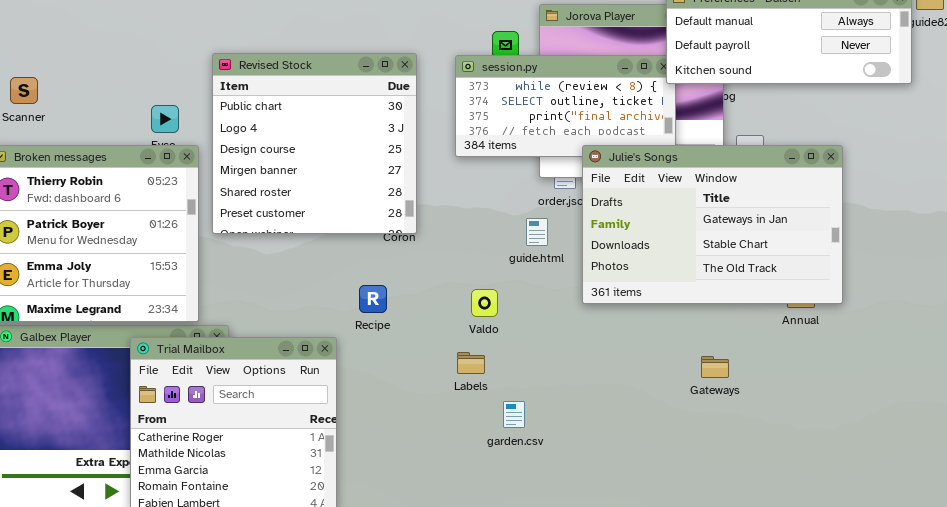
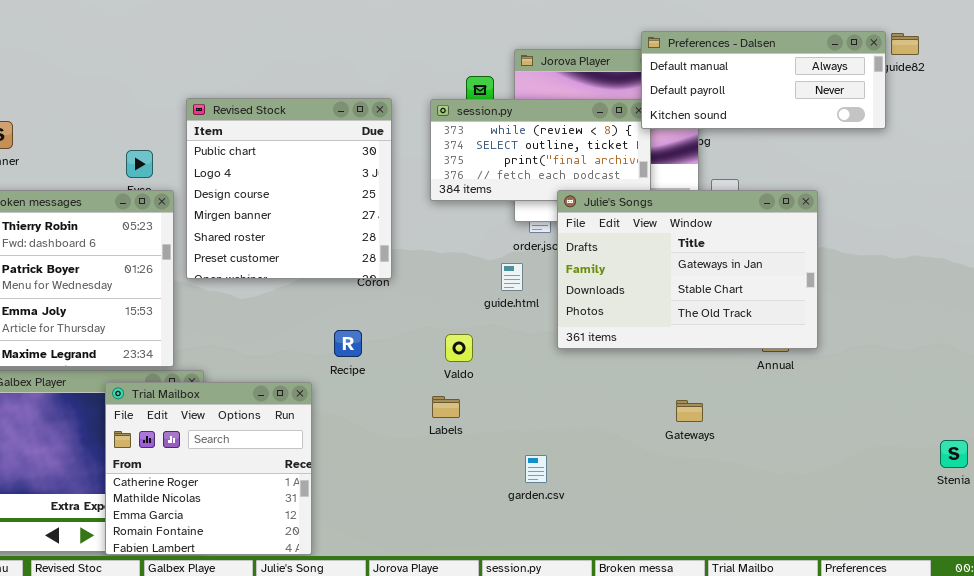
garden.csv: [503,401,525,428] -> [525,455,547,483], moved

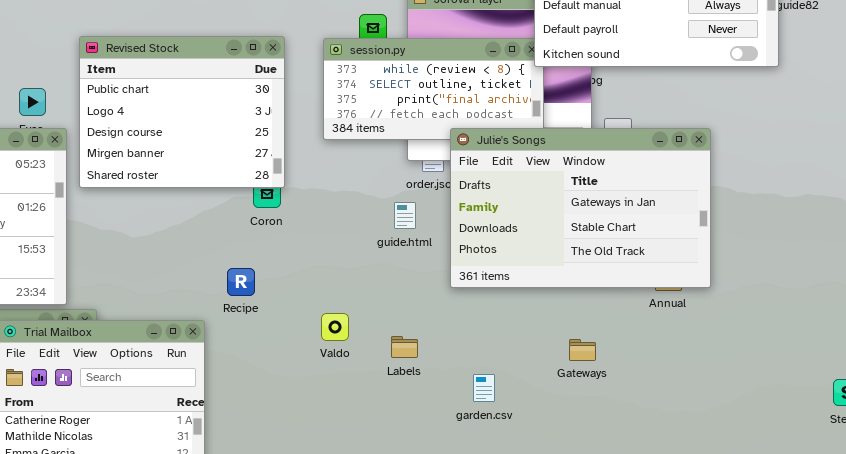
Revised Stock: [186,98,392,279] -> [79,36,285,188], resized
Valdo: [445,334,473,362] -> [321,313,349,341], moved
Labels: [432,396,460,418] -> [391,336,418,358], moved
garden.csv: [525,455,547,483] -> [473,374,495,402], moved

